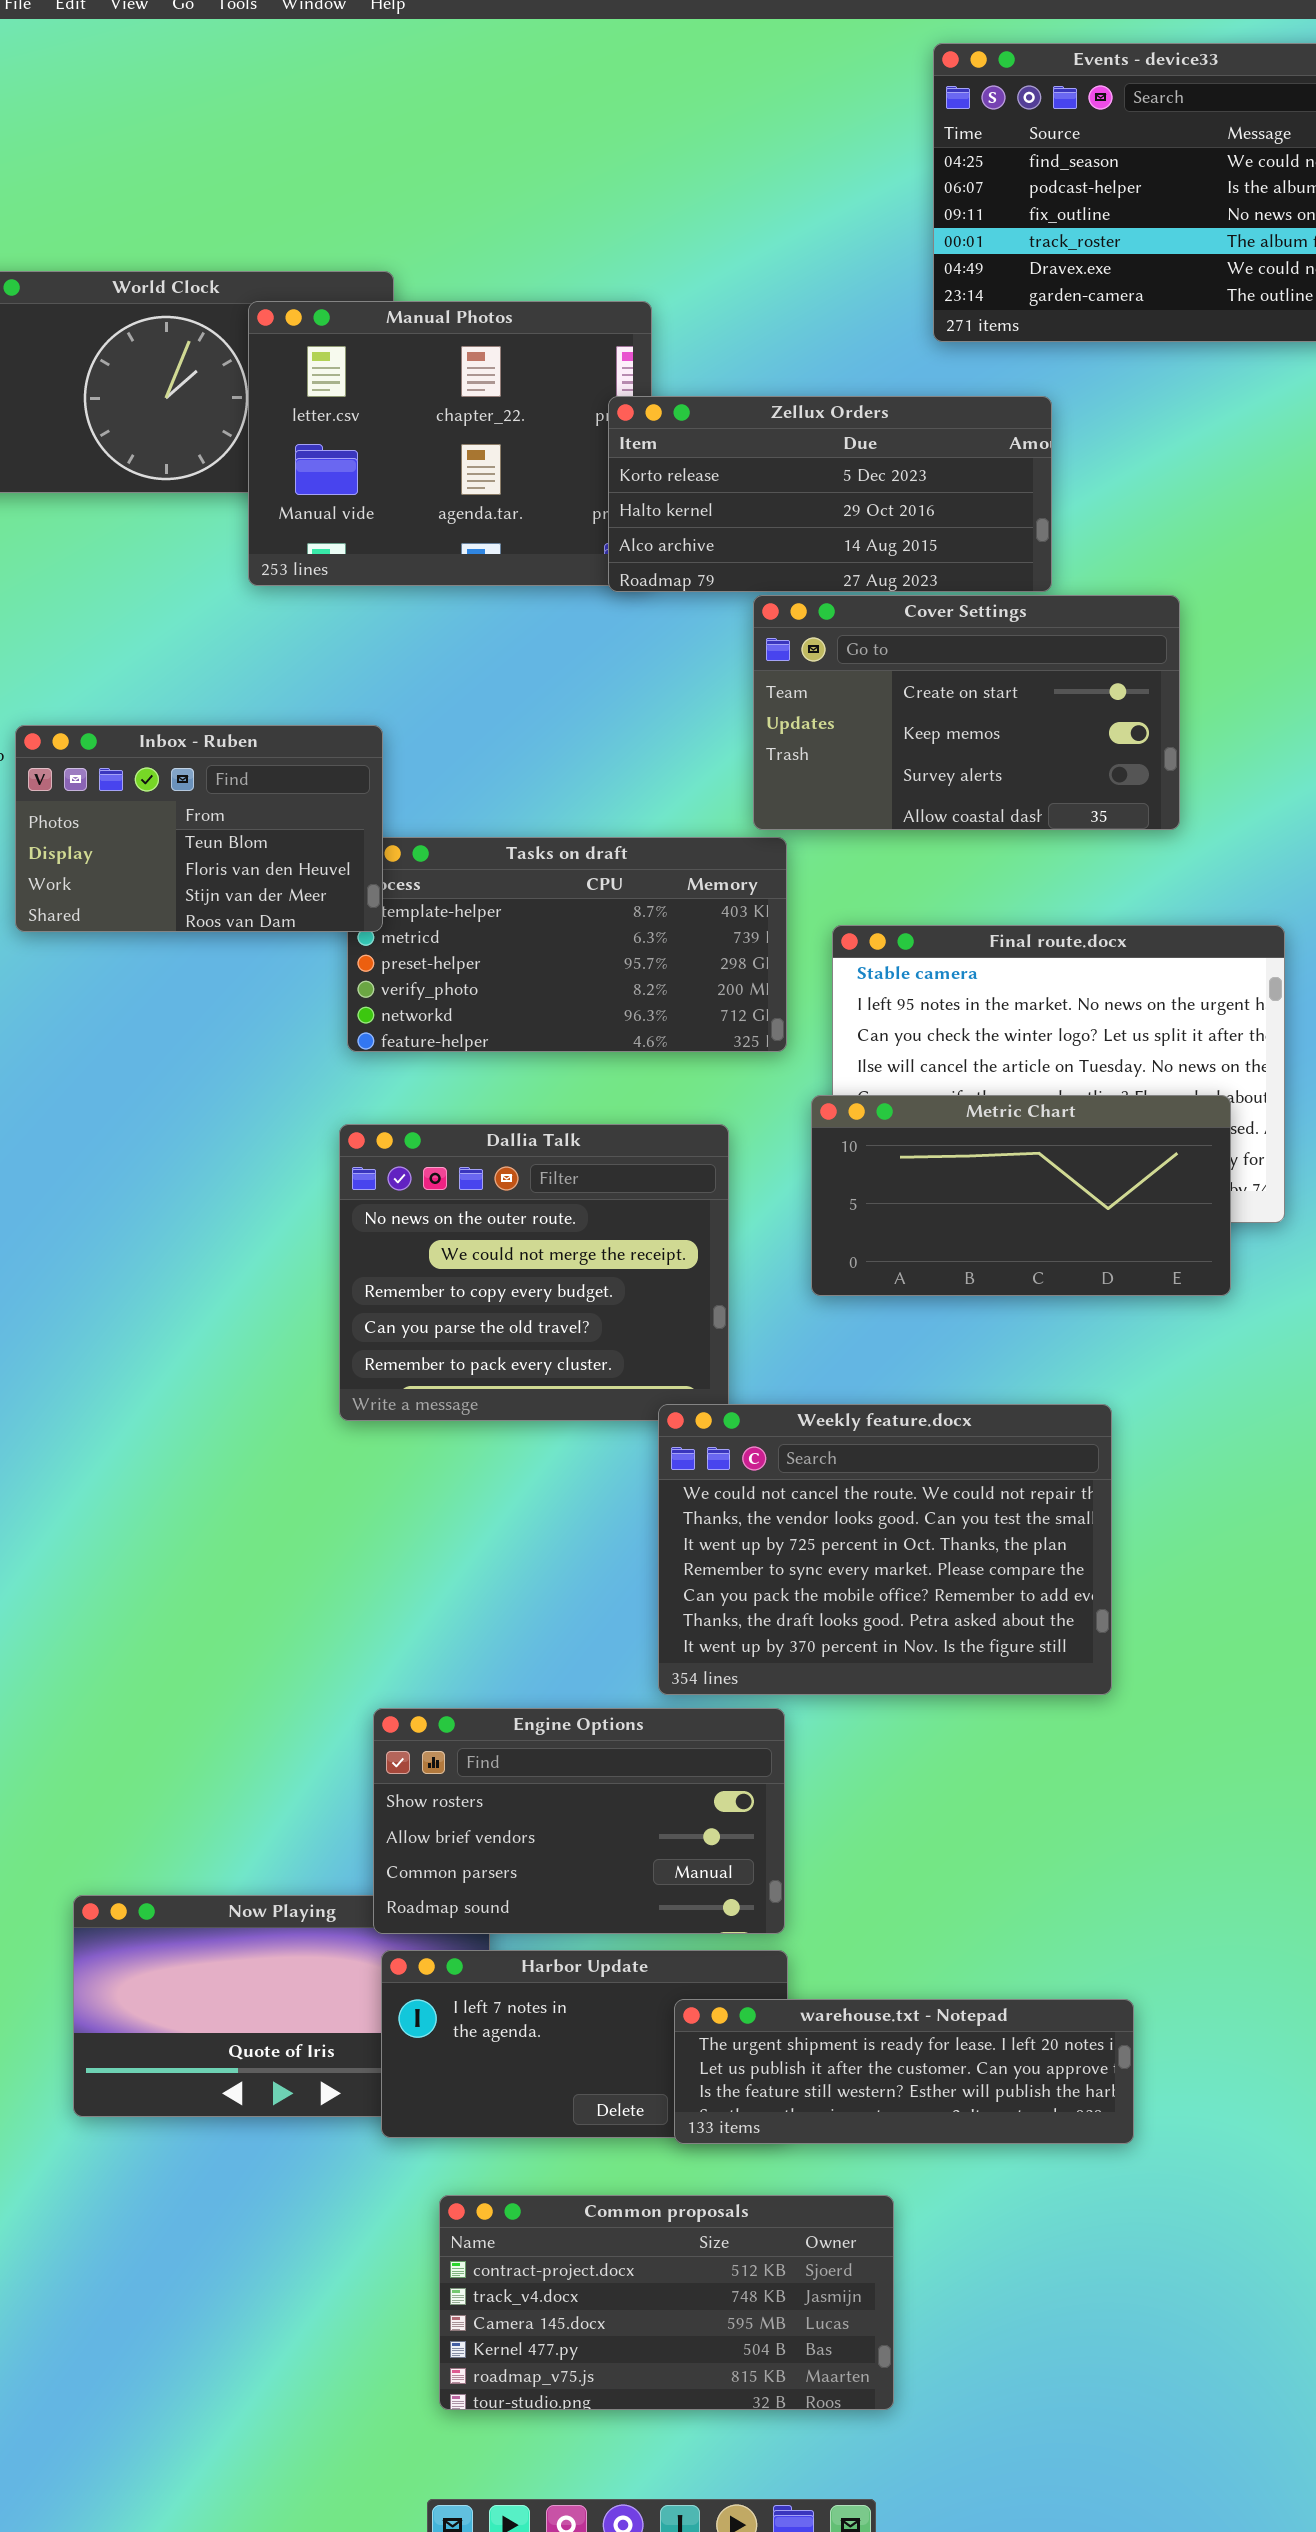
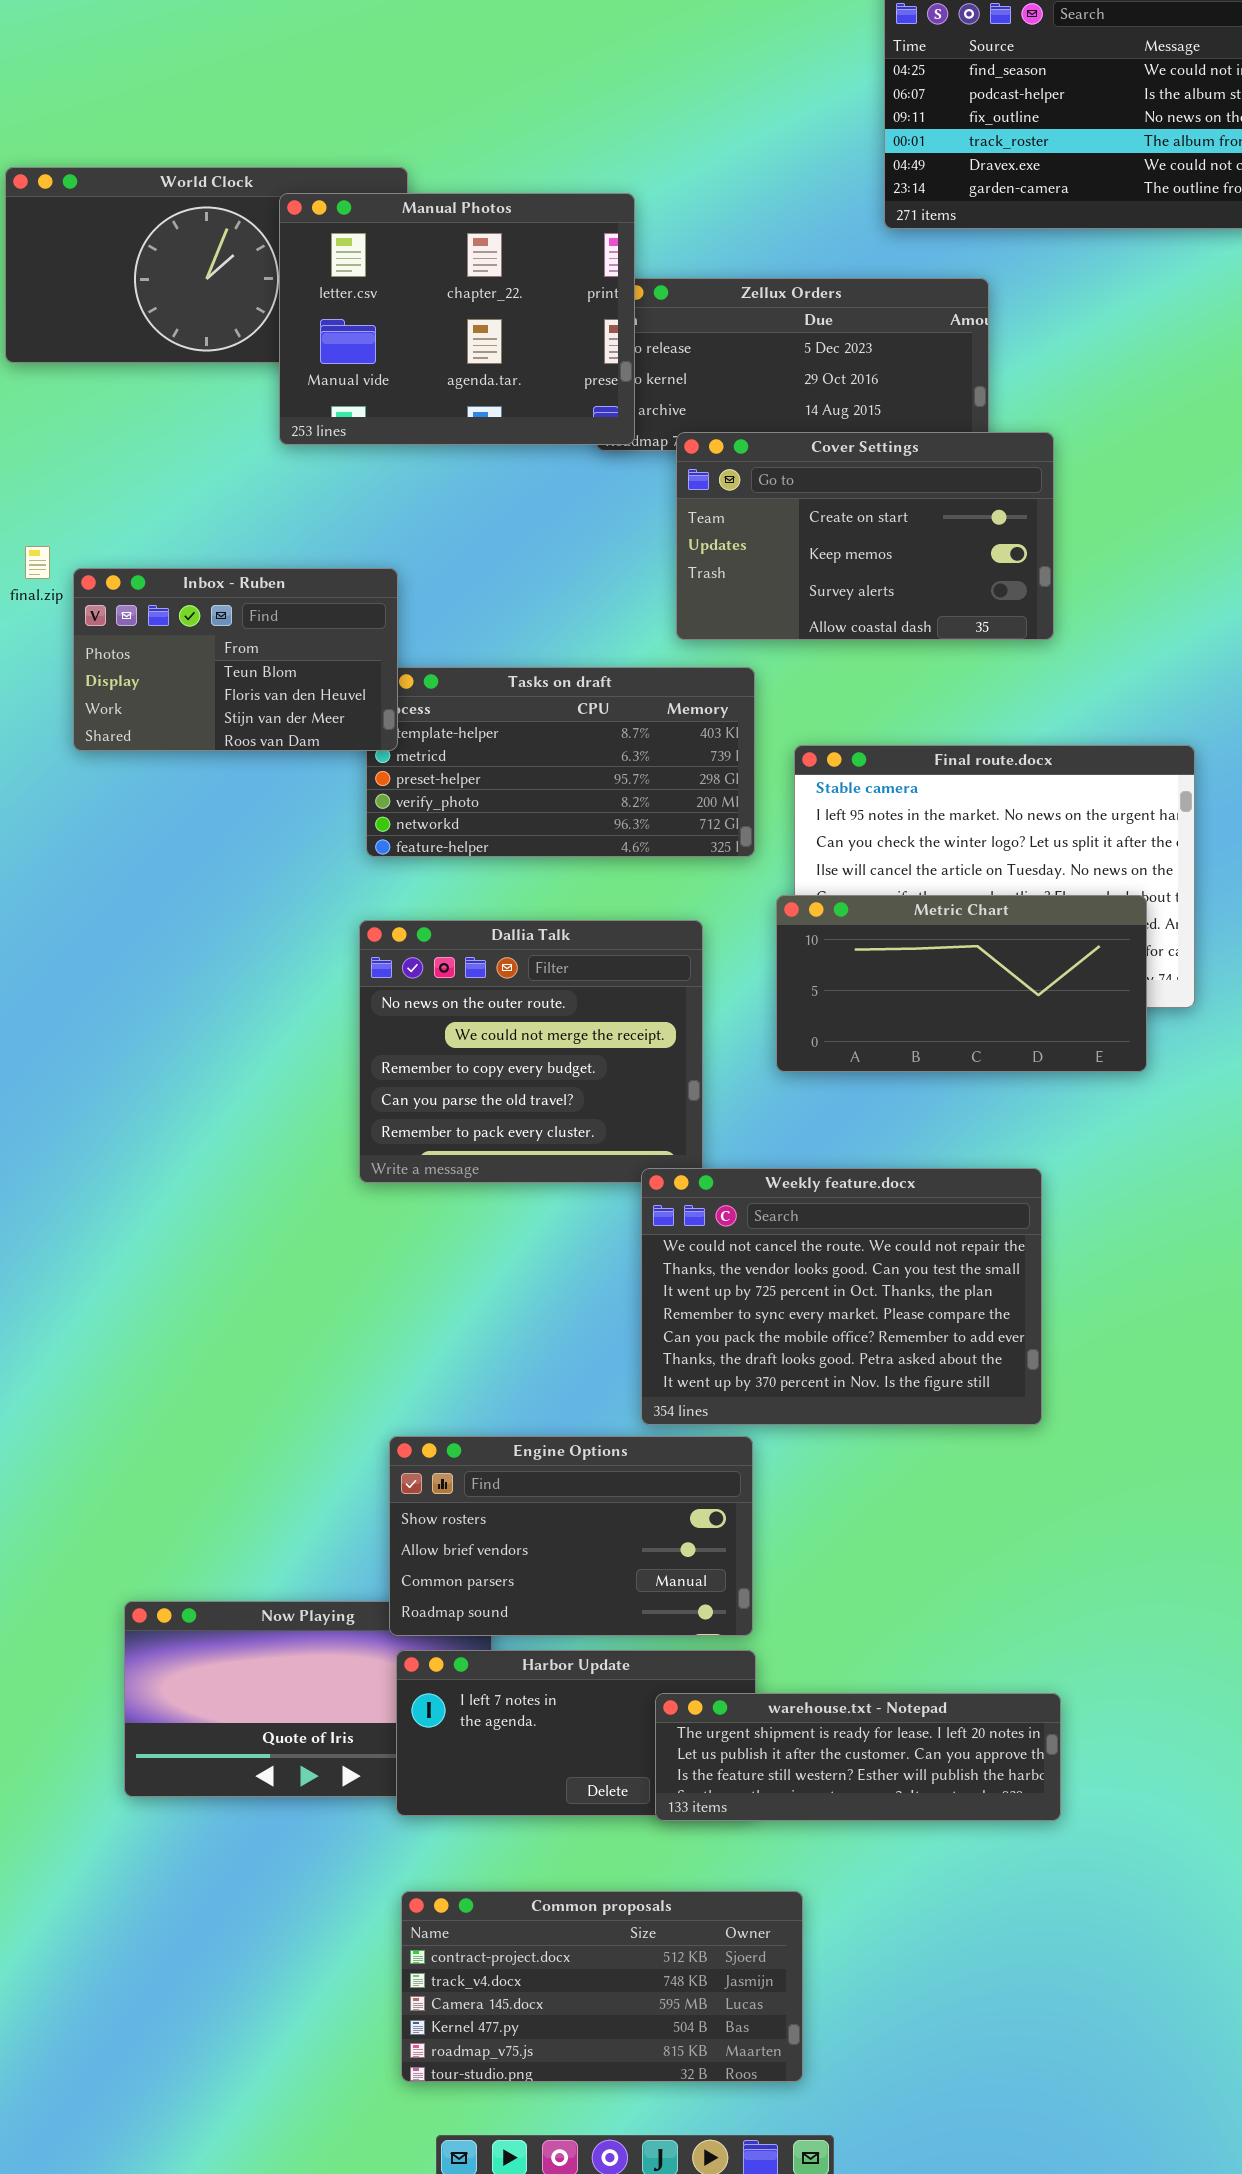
Manual Photos: [248,301,652,586] -> [279,193,635,445], raised
Cover Settings: [753,595,1180,830] -> [676,432,1054,640], moved
Common proposals: [439,2195,894,2410] -> [401,1891,803,2082], moved

